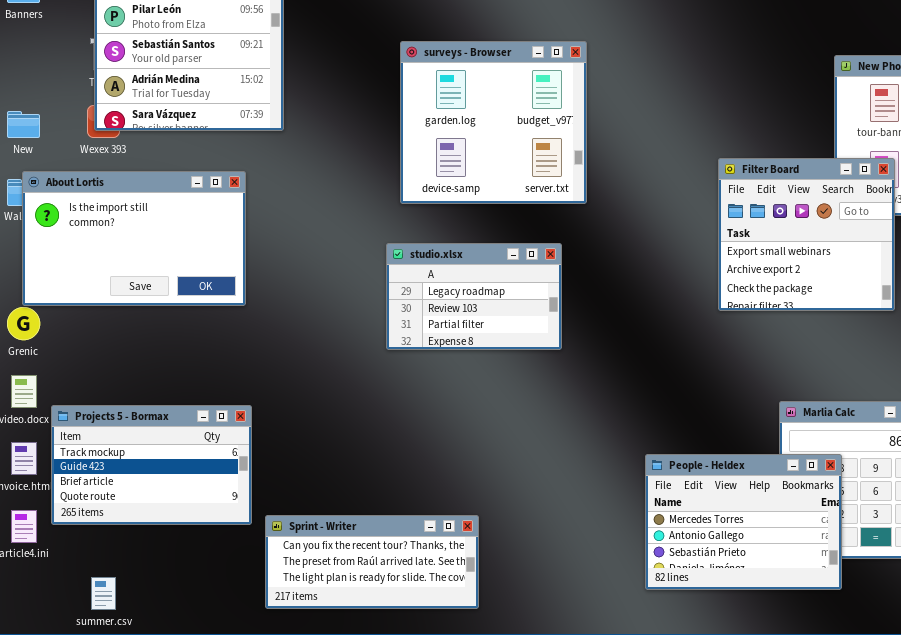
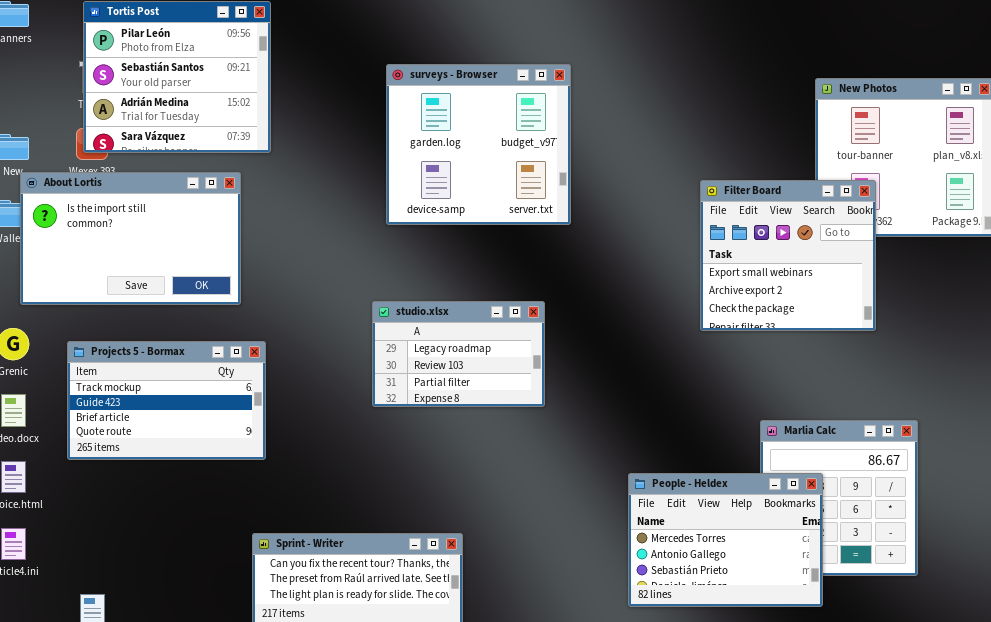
About Lortis: [22,171,246,306] -> [20,172,241,305], moved
studio.xlsx: [386,243,562,350] -> [372,301,545,407], moved
Projects 5 - Bormax: [51,405,252,525] -> [67,341,266,460], moved

